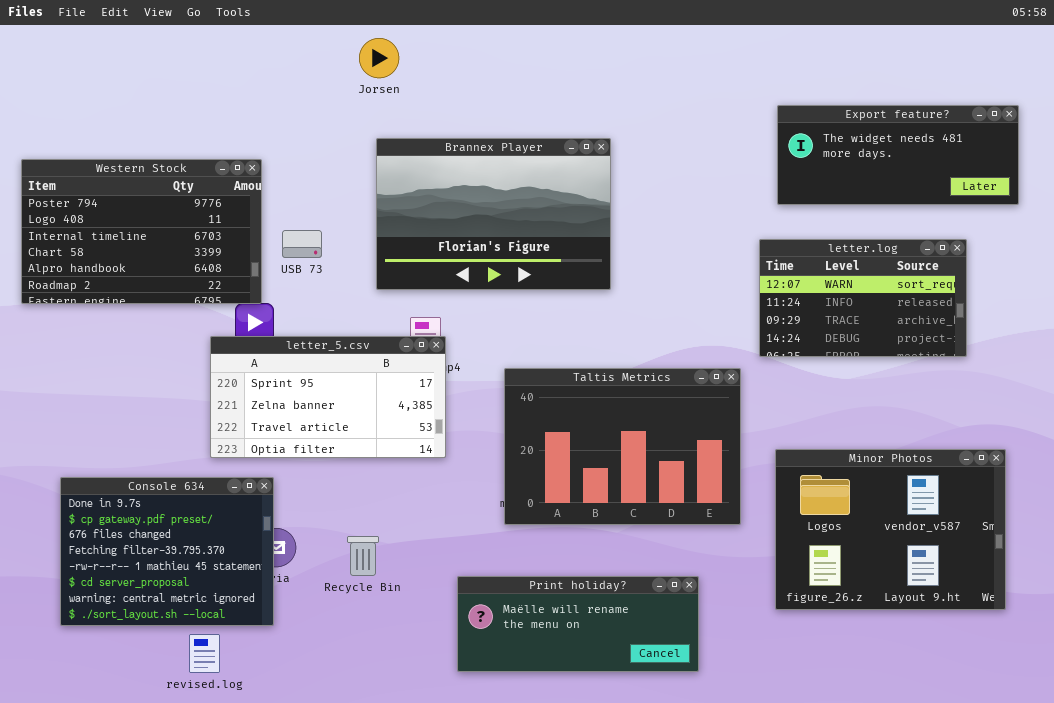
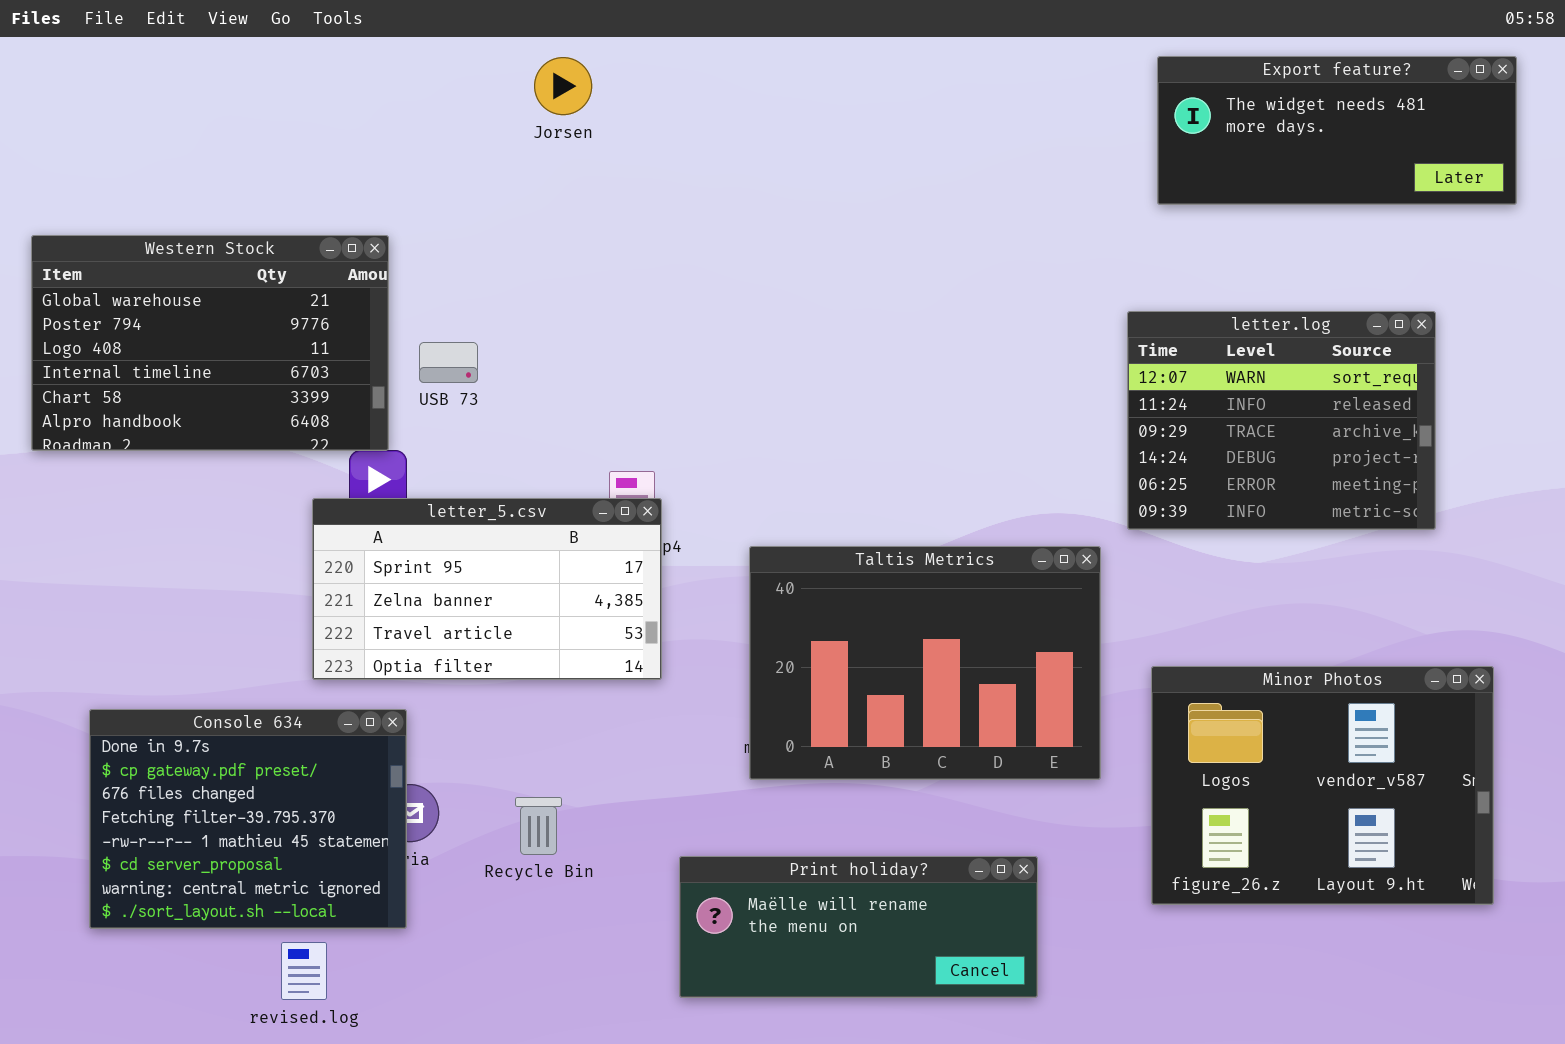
Export feature?: [777,105,1019,205] -> [1157,56,1517,205], moved
Brannex Player: [376,138,611,290] -> none, closed
Western Stock: [21,159,262,304] -> [31,235,389,451], scrolled up 1 row
letter.log: [759,239,967,357] -> [1127,311,1436,530], resized

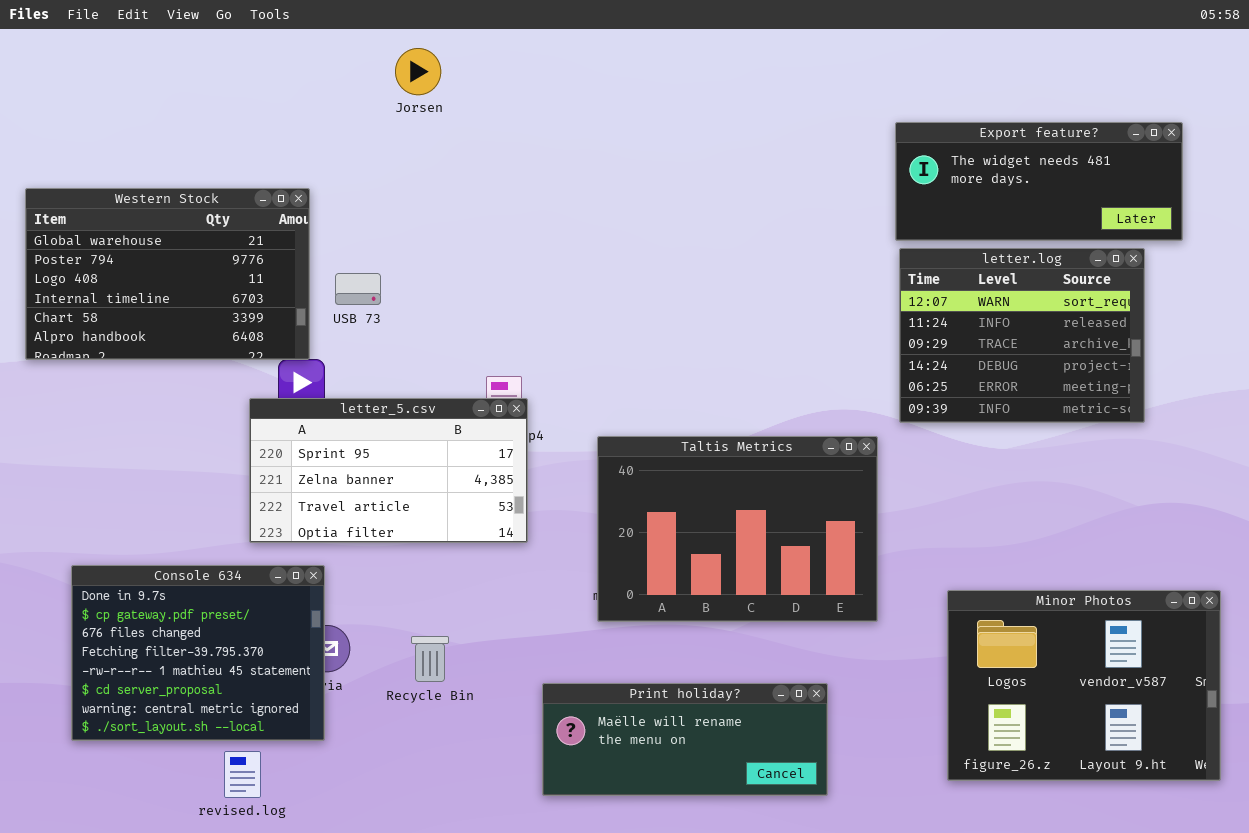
Export feature?: [1157,56,1517,205] -> [895,122,1183,241], moved
Jorsen: [534,57,592,115] -> [395,48,441,95], moved
Minor Photos: [1151,666,1494,905] -> [947,590,1221,781], moved

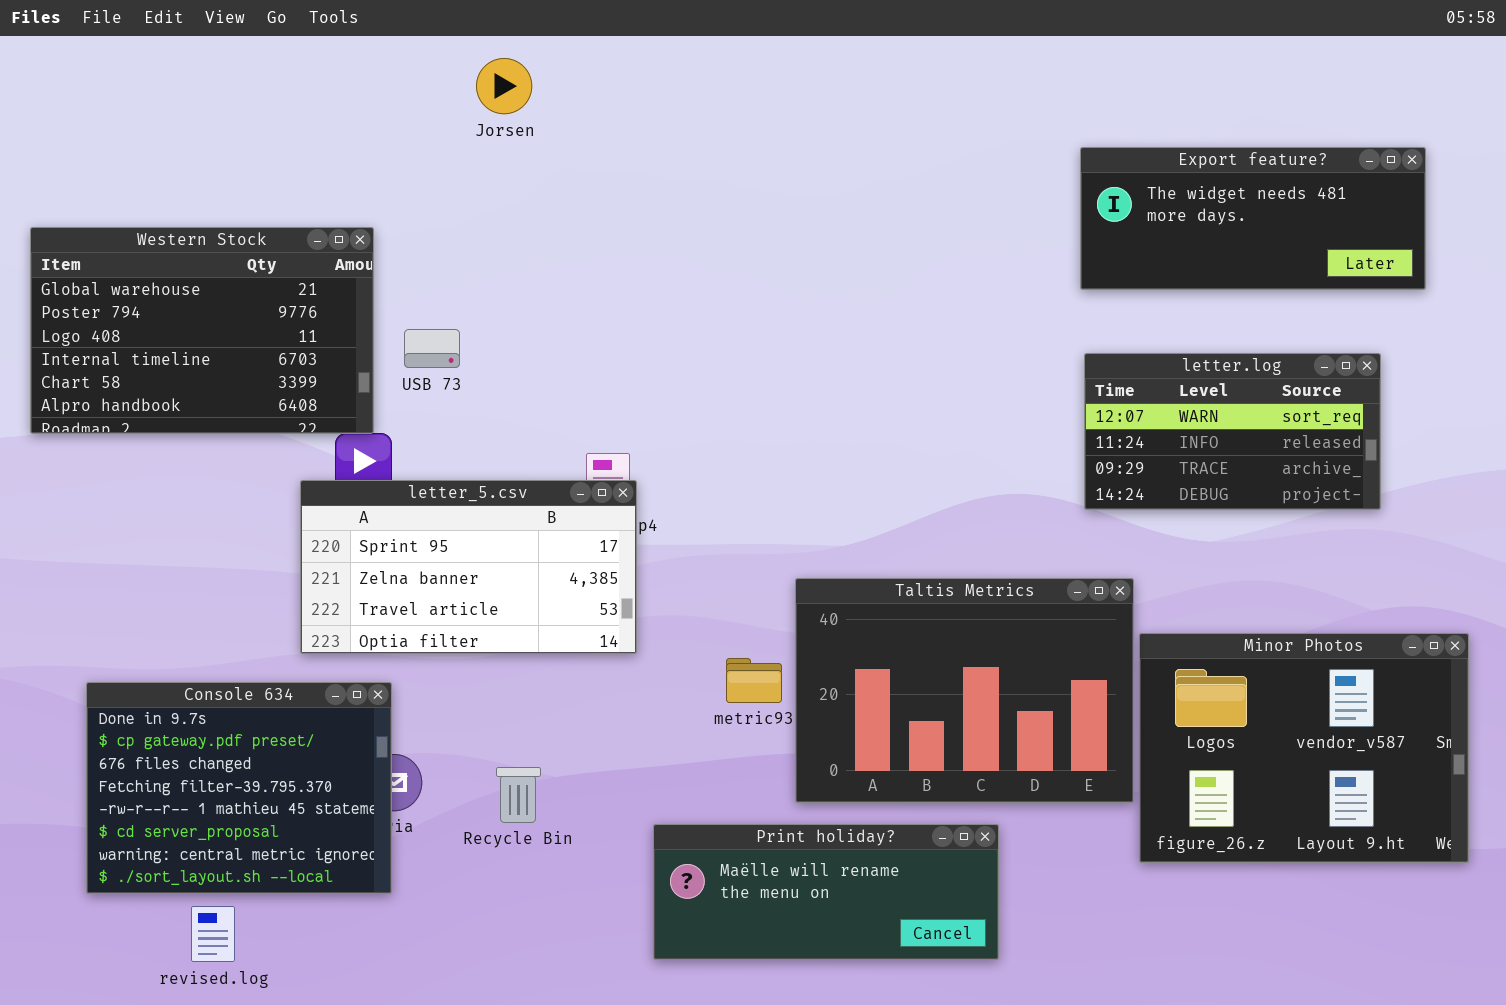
letter.log: [899,248,1145,423] -> [1084,353,1381,510], resized
Taltis Metrics: [597,436,878,622] -> [795,578,1134,803], moved
Minor Photos: [947,590,1221,781] -> [1139,633,1469,863], moved
revised.log: [224,751,261,798] -> [191,906,235,962], moved

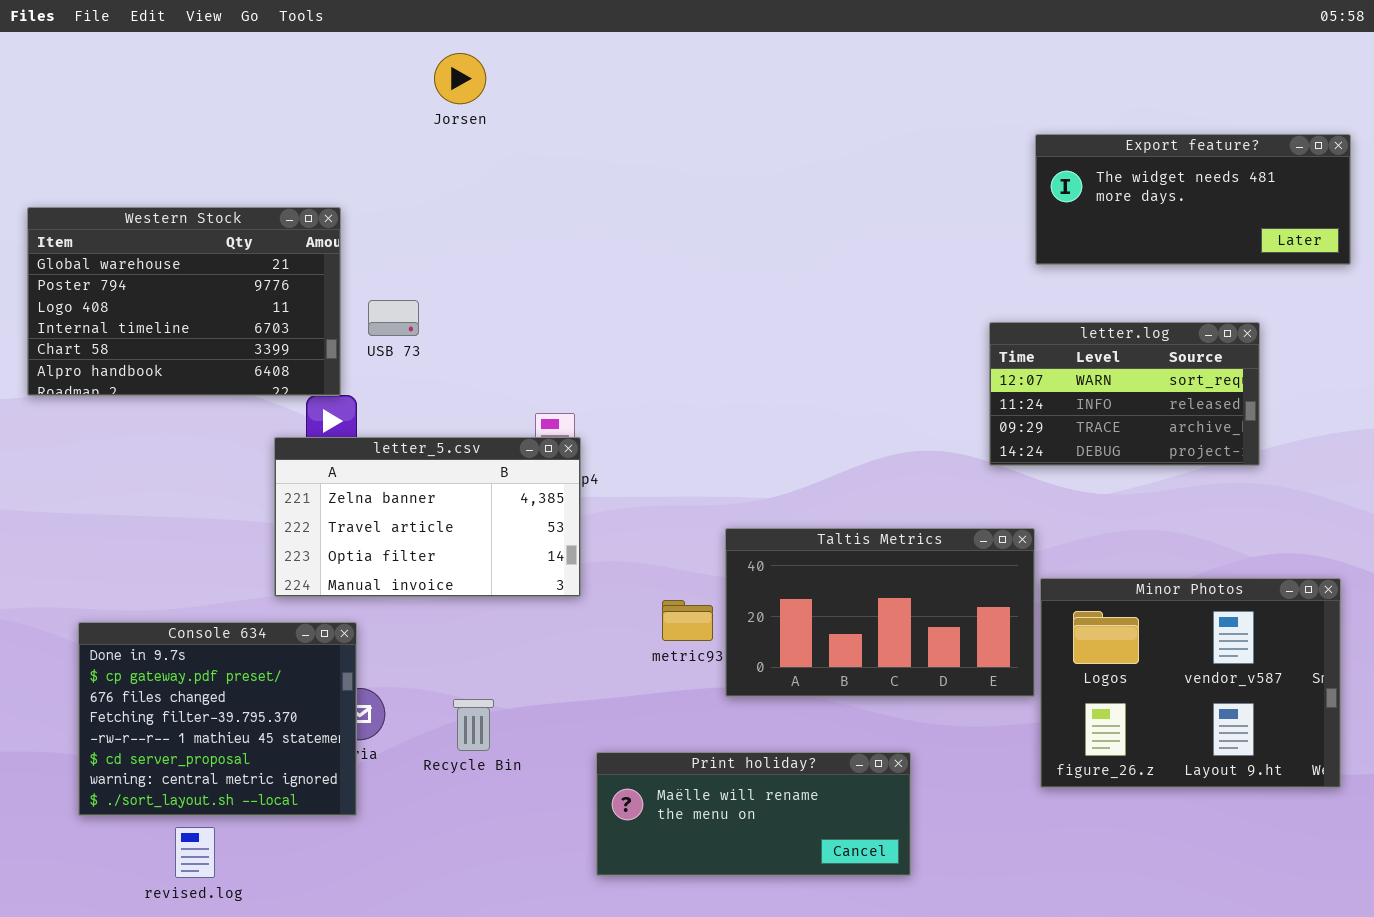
Export feature?: [1080,147,1426,290] -> [1035,134,1351,265], moved
letter_5.csv: [300,480,637,654] -> [274,437,581,597], scrolled down 1 row
Taltis Metrics: [795,578,1134,803] -> [725,528,1035,697], resized

